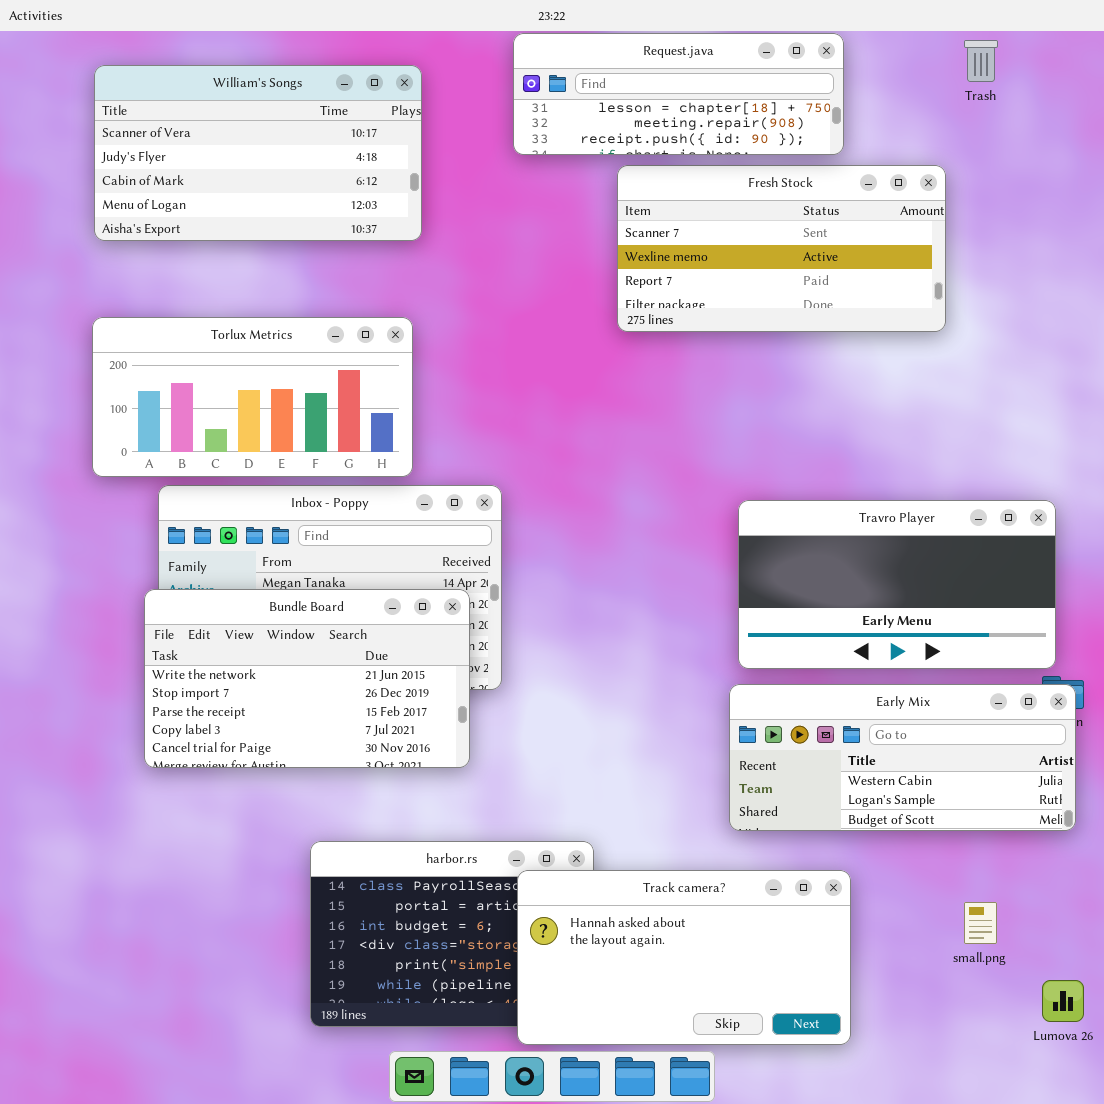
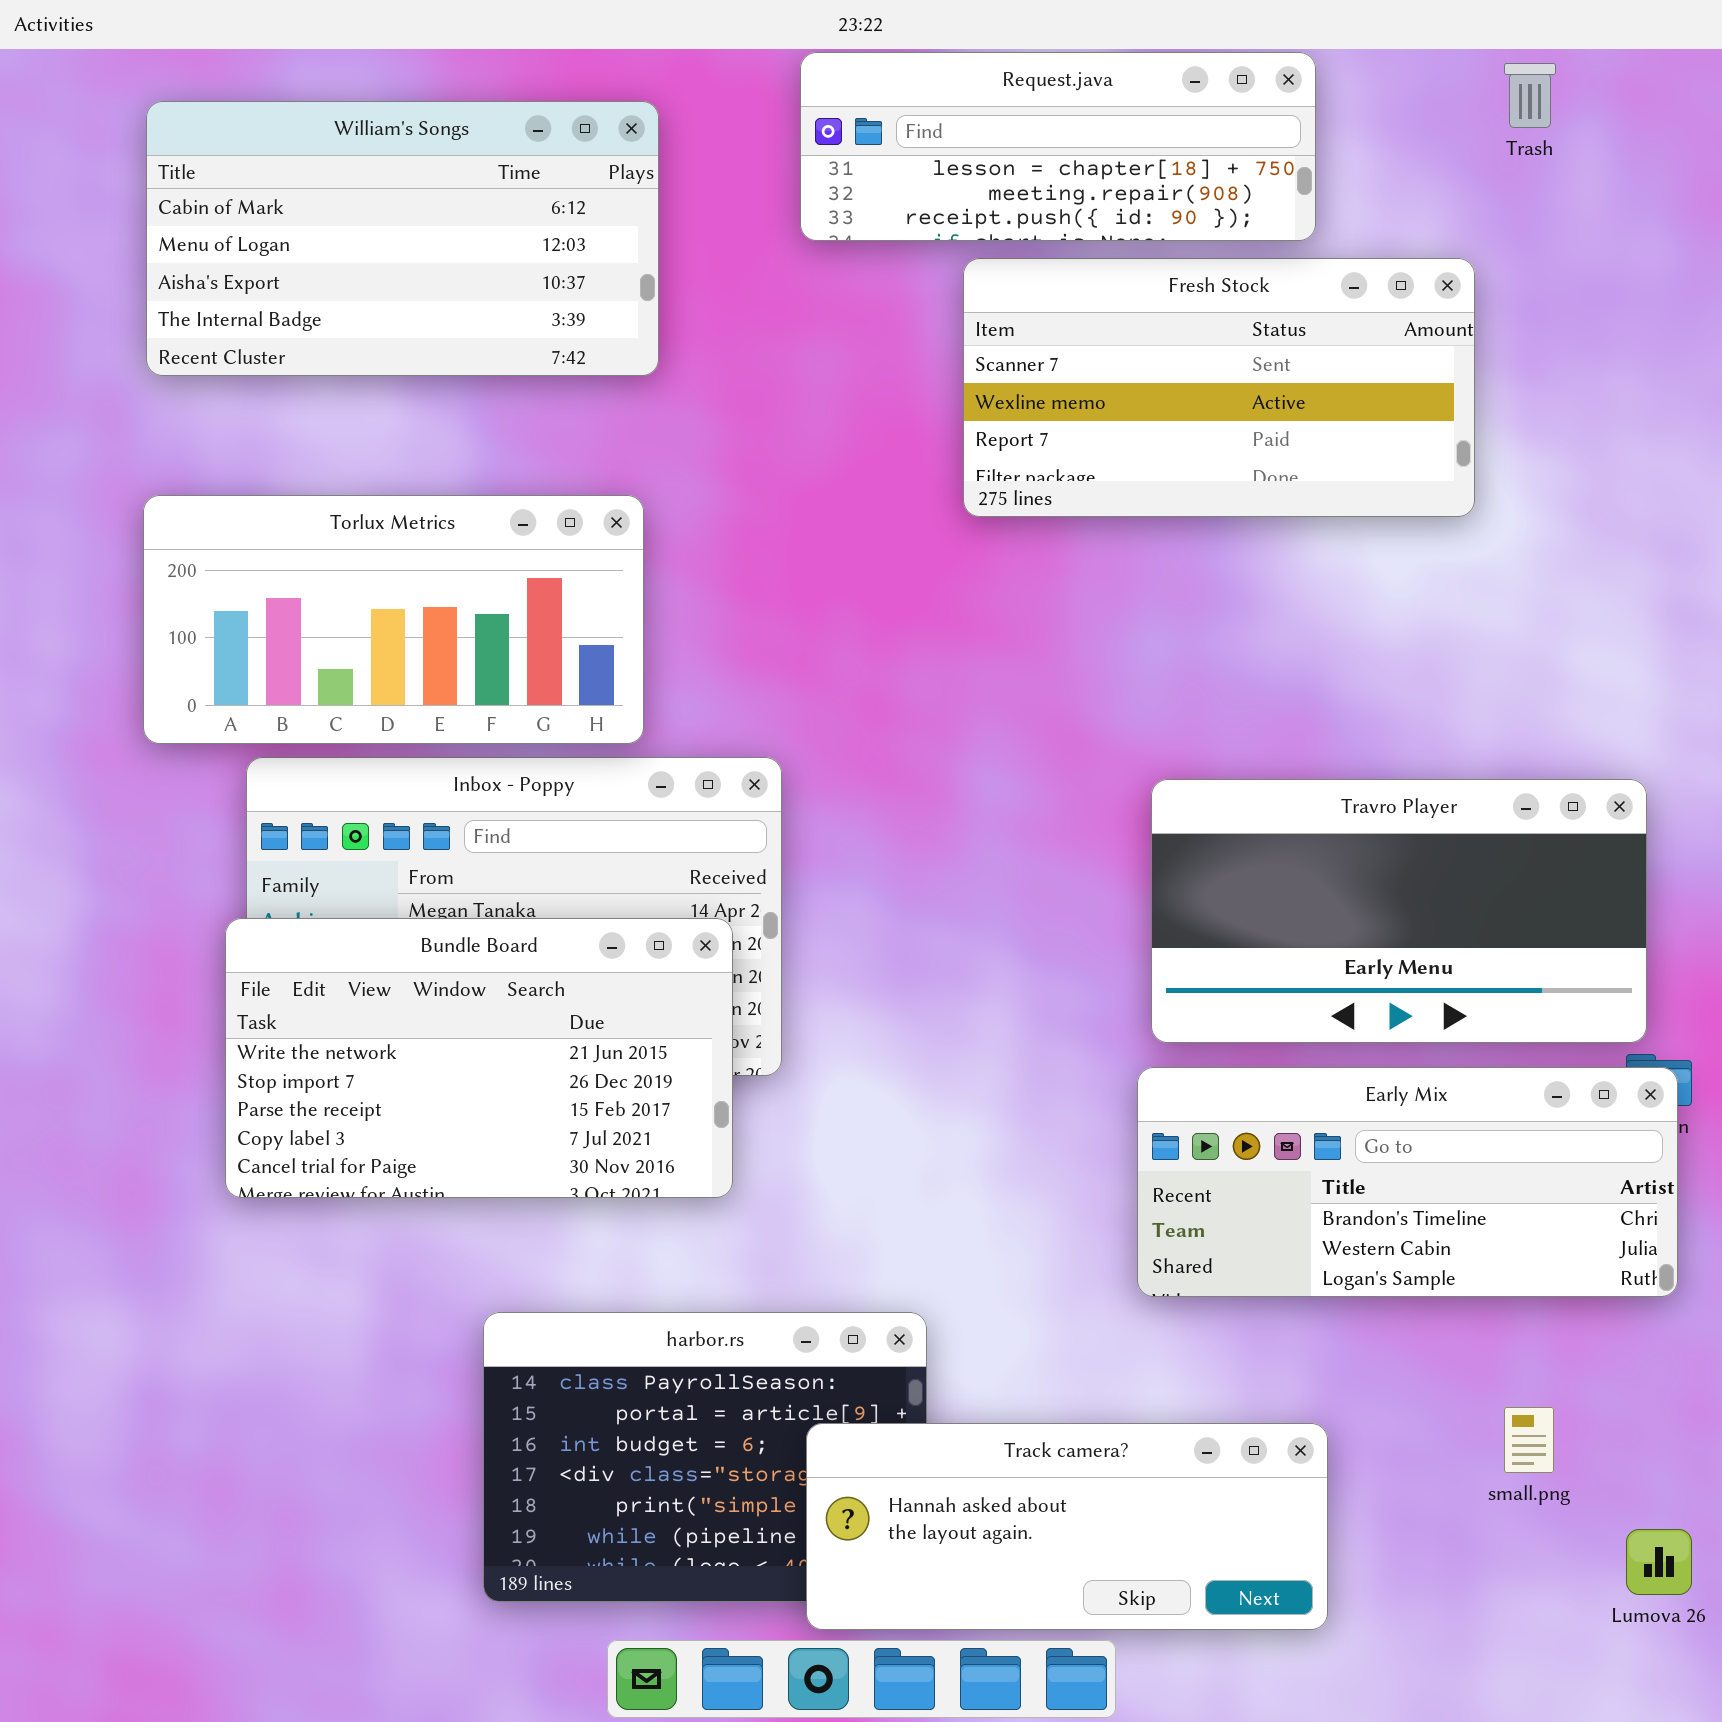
William's Songs: [94,65,422,241] -> [146,101,659,376], scrolled down 2 rows
Early Mix: [729,684,1076,831] -> [1137,1067,1678,1297], scrolled up 1 row
Track camera?: [517,870,851,1045] -> [806,1423,1328,1630], resized

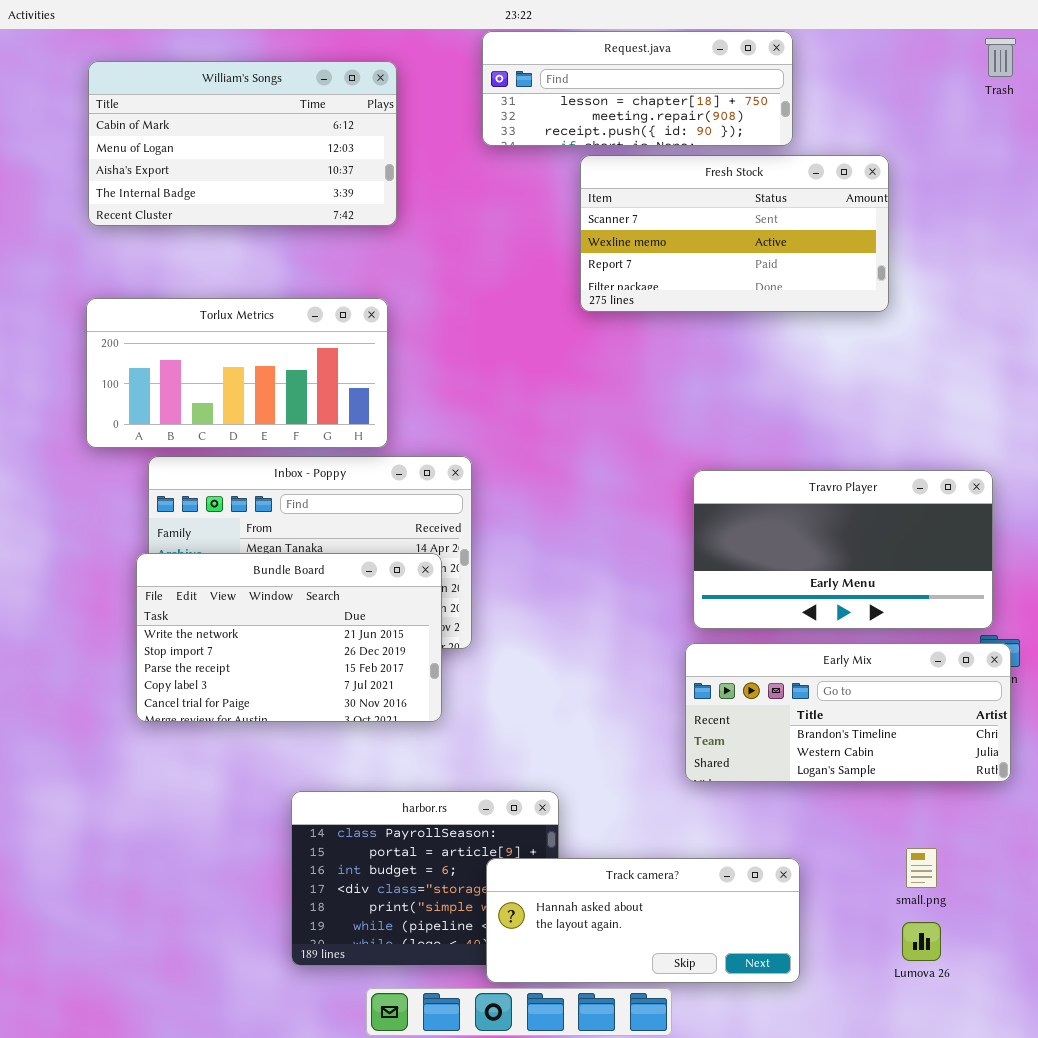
Trash: [1504,63,1556,128] -> [985,38,1016,77], moved
Lumova 26: [1626,1529,1692,1595] -> [902,922,941,961], moved

